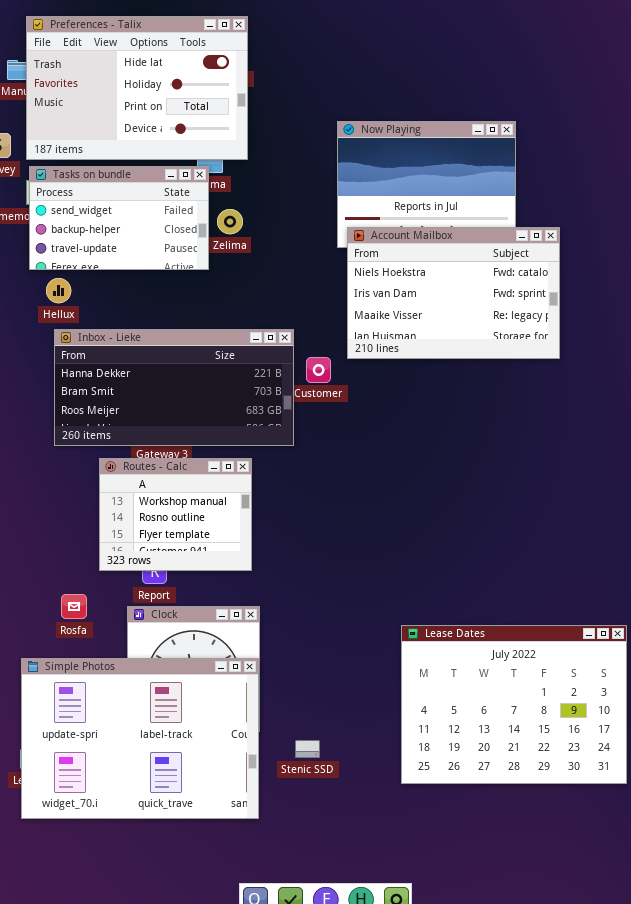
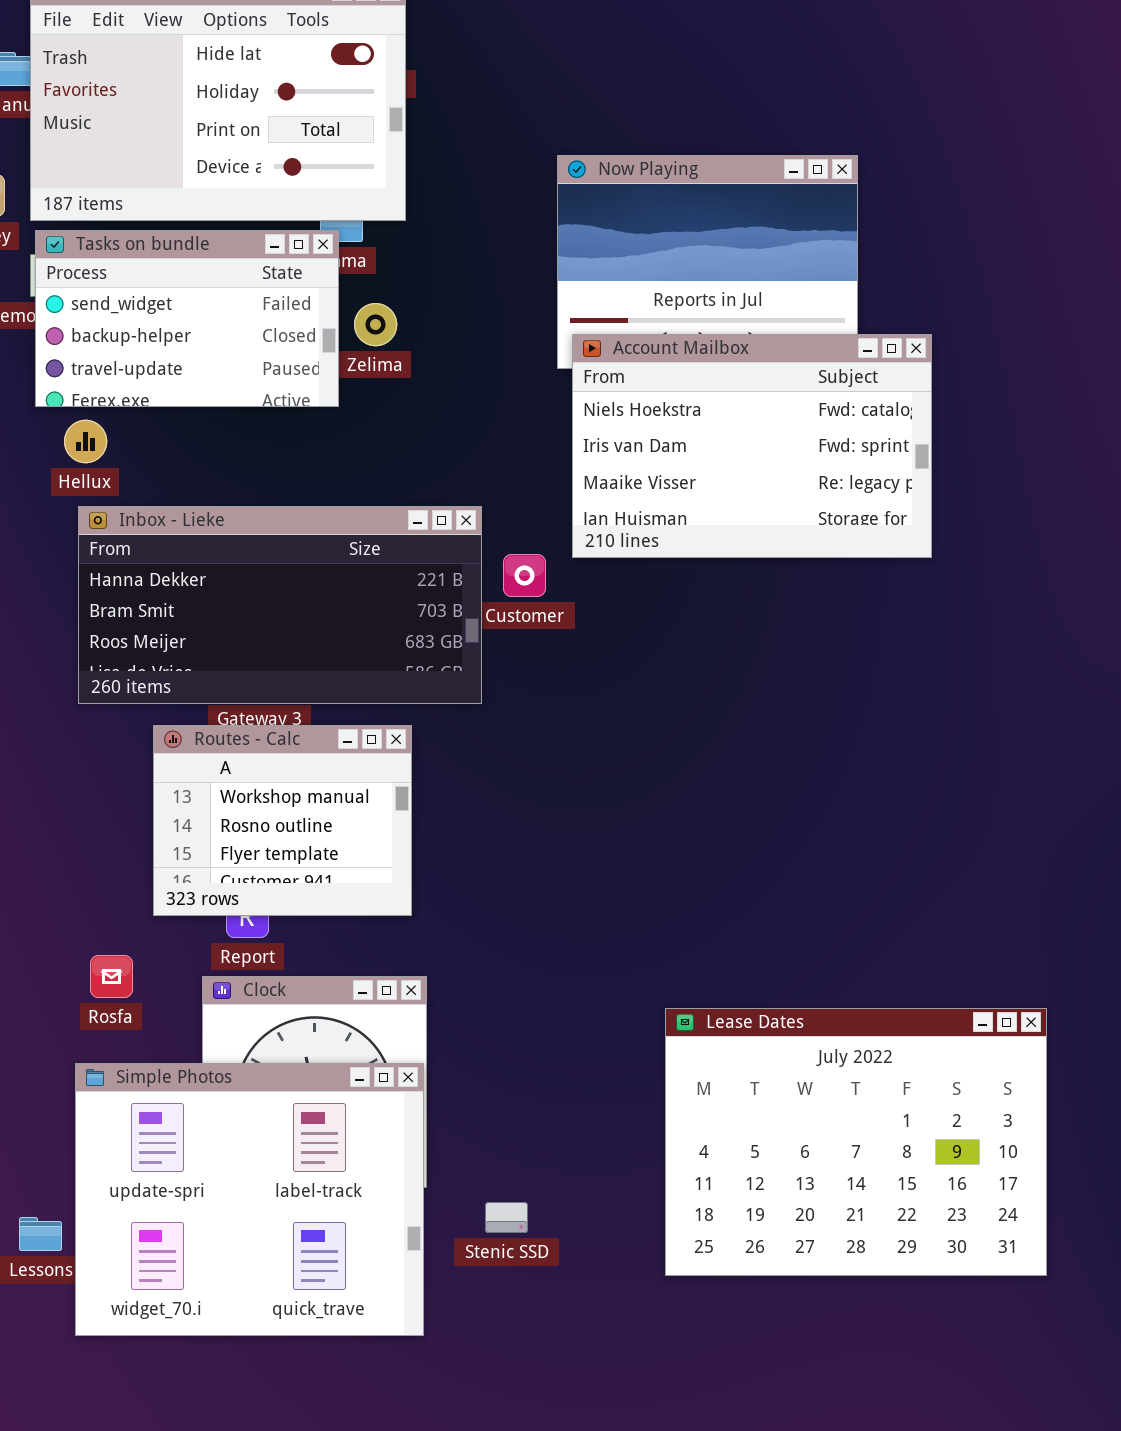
Simple Photos: [21,658,259,819] -> [75,1063,424,1336], resized

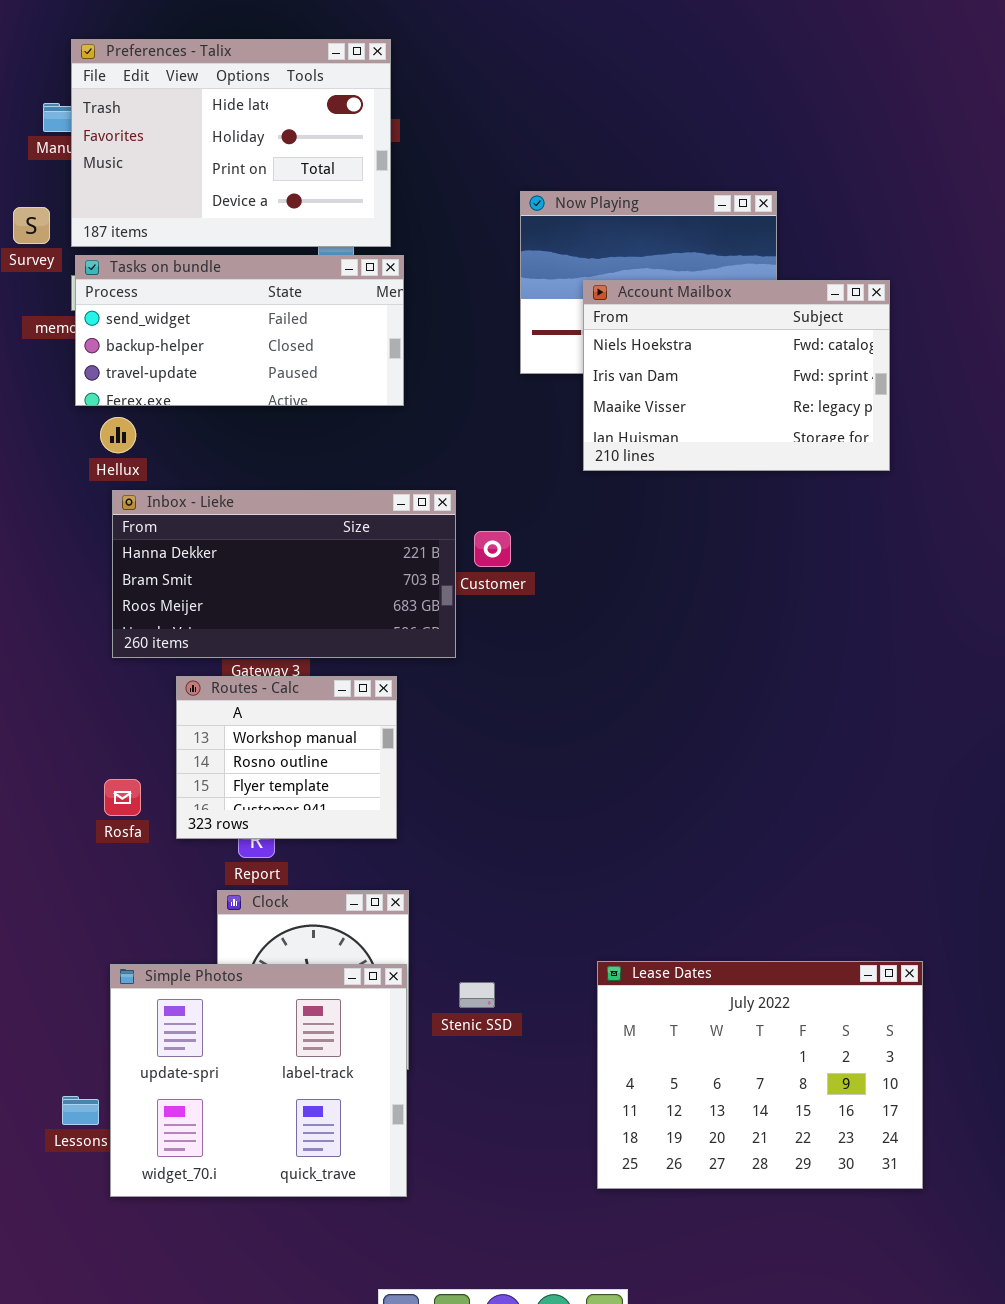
Tasks on bundle: [35,230,339,407] -> [75,255,404,406], resized
Account Mailbox: [572,334,932,558] -> [583,280,890,471], moved
Rosfa: [90,955,133,998] -> [104,779,141,816], moved
Lease Dates: [665,1008,1047,1276] -> [597,961,923,1189], moved
Stenic SSD: [485,1202,528,1233] -> [459,982,495,1008], moved

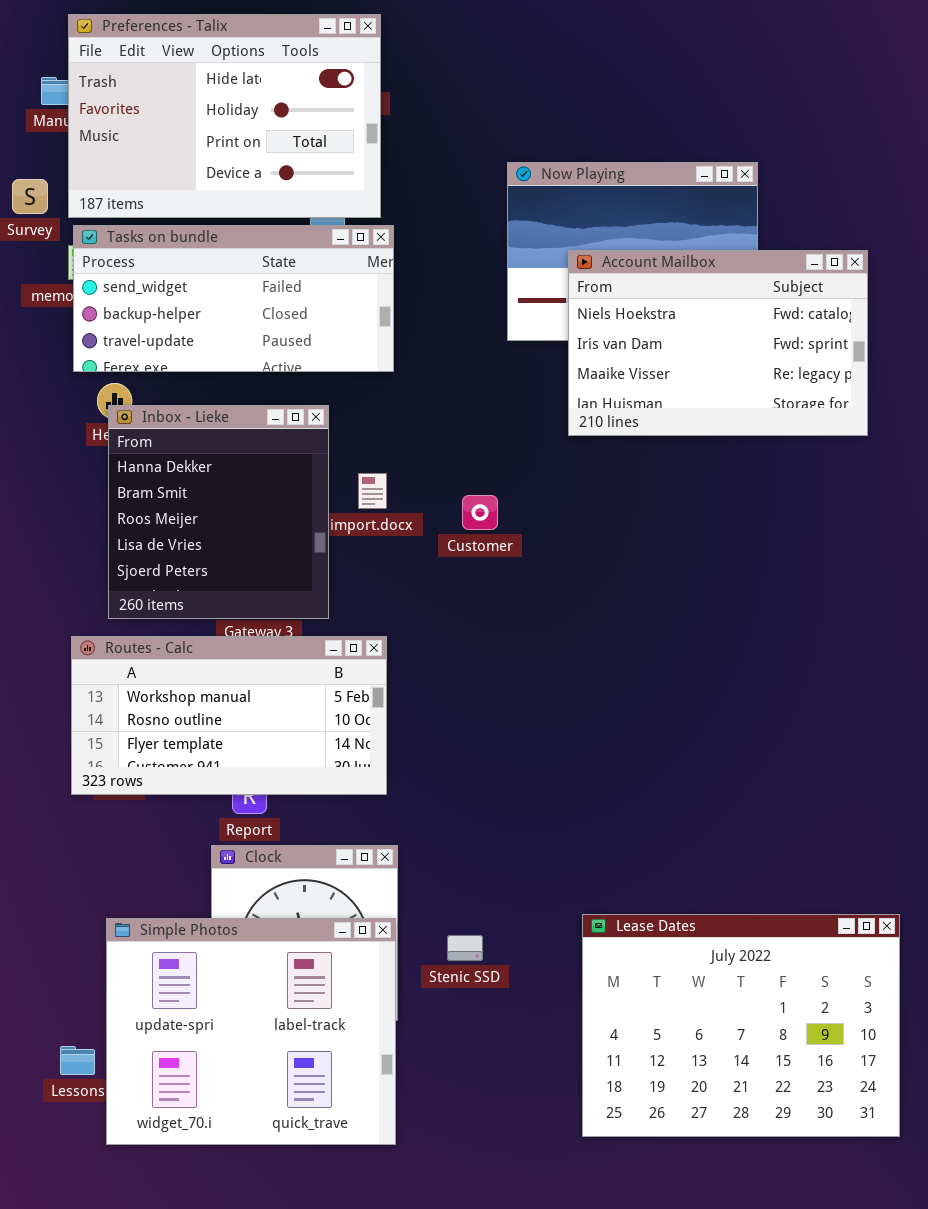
Inbox - Lieke: [112,490,456,658] -> [108,405,329,619], resized
Routes - Calc: [176,676,397,839] -> [71,636,387,795], resized

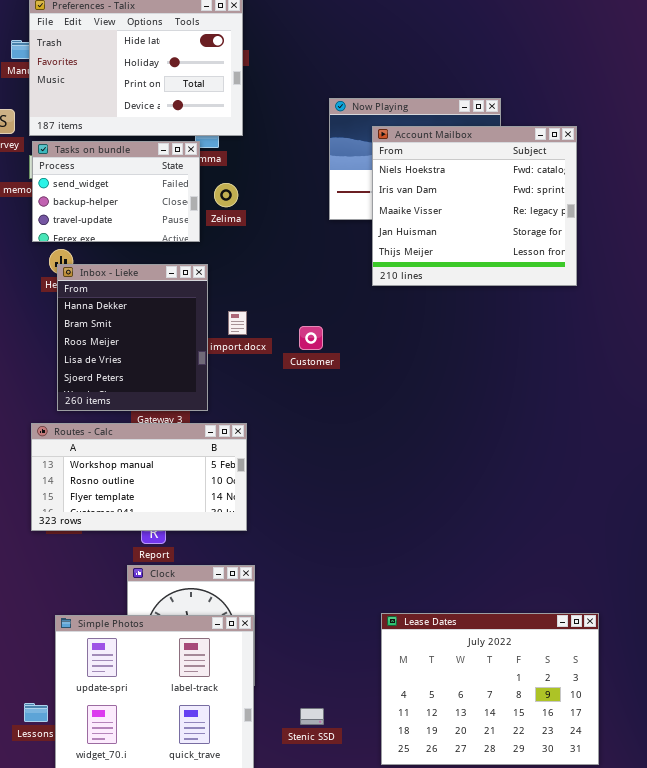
Tasks on bundle: [73,225,394,372] -> [32,141,200,242], resized
Account Mailbox: [568,250,868,436] -> [372,126,577,286], resized
Stenic SSD: [447,935,483,961] -> [300,708,324,725], moved

